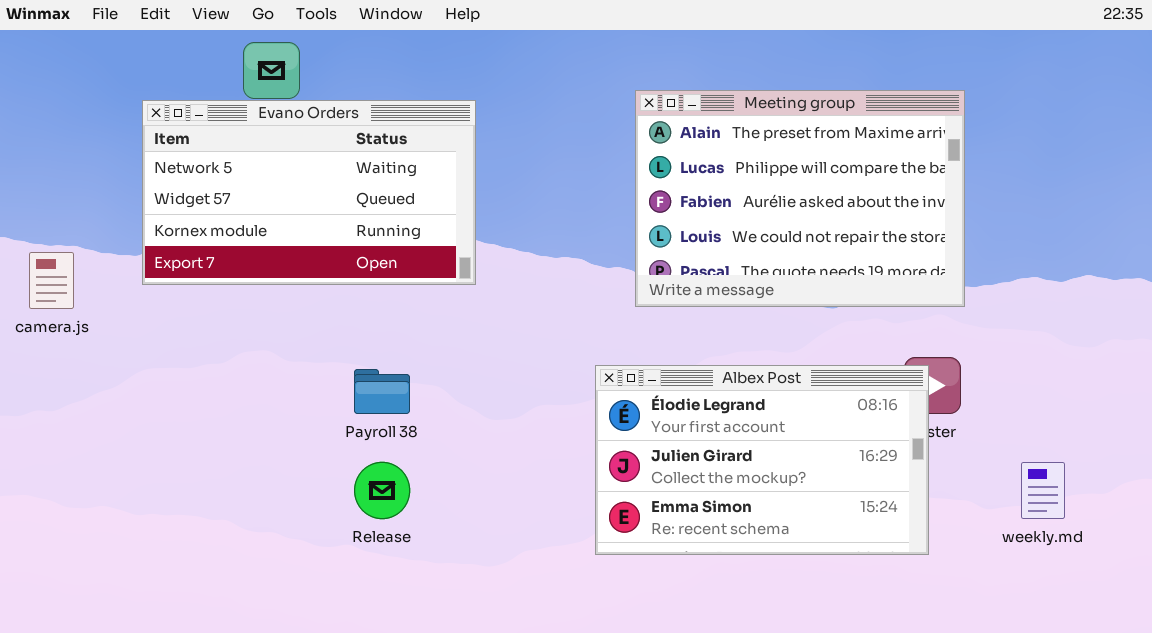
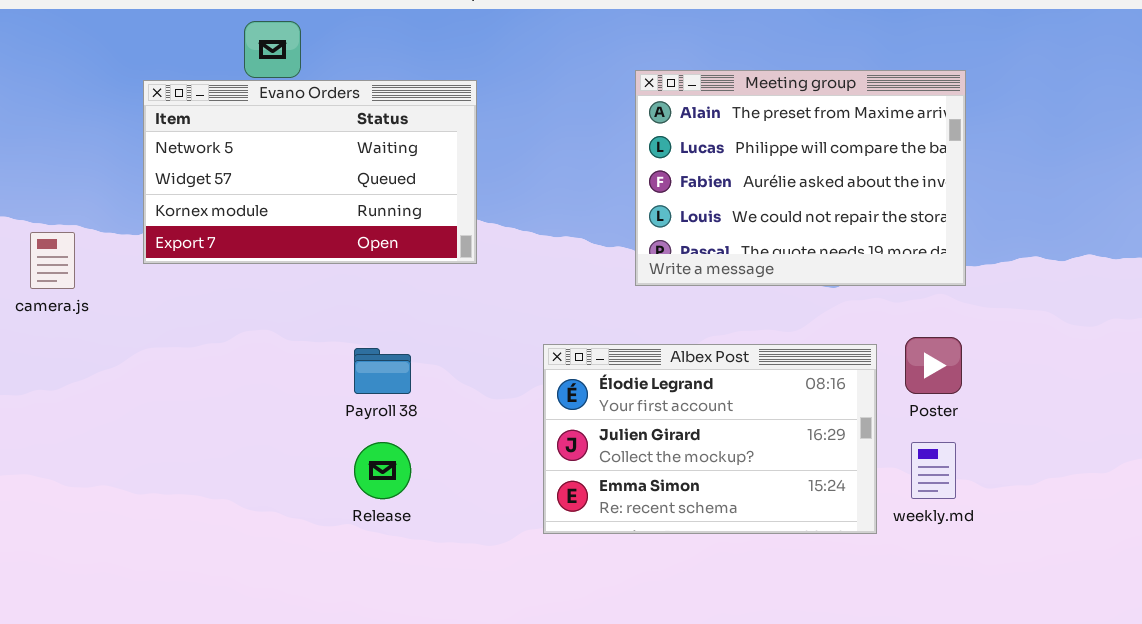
Albex Post: [595,365,929,555] -> [543,344,877,534], moved
weekly.md: [1021,462,1065,519] -> [911,442,956,499], moved

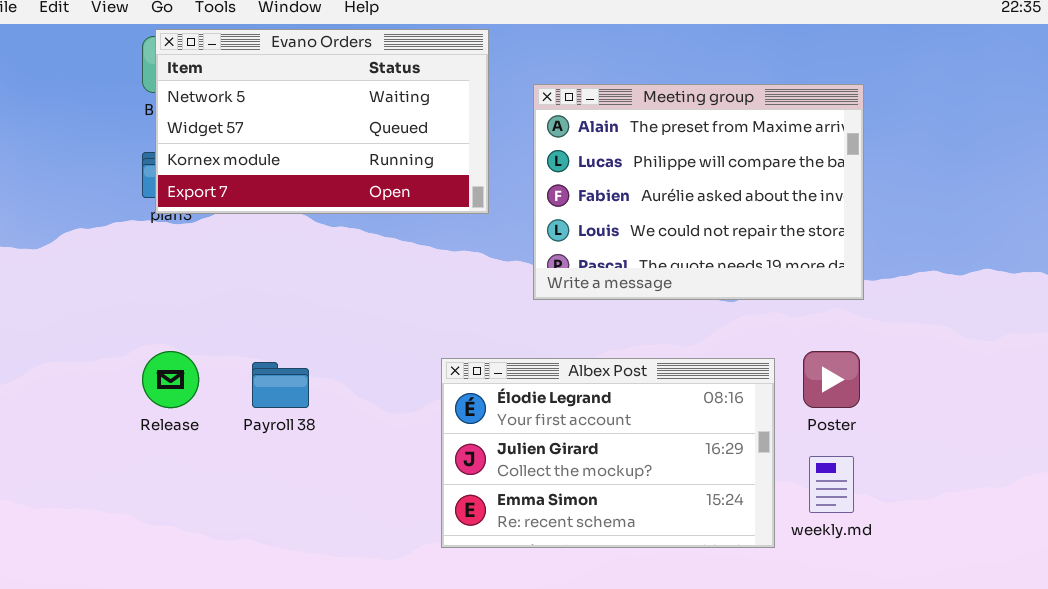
Evano Orders: [143,80,477,264] -> [155,29,489,214], moved
Release: [354,442,411,499] -> [142,351,199,408], moved

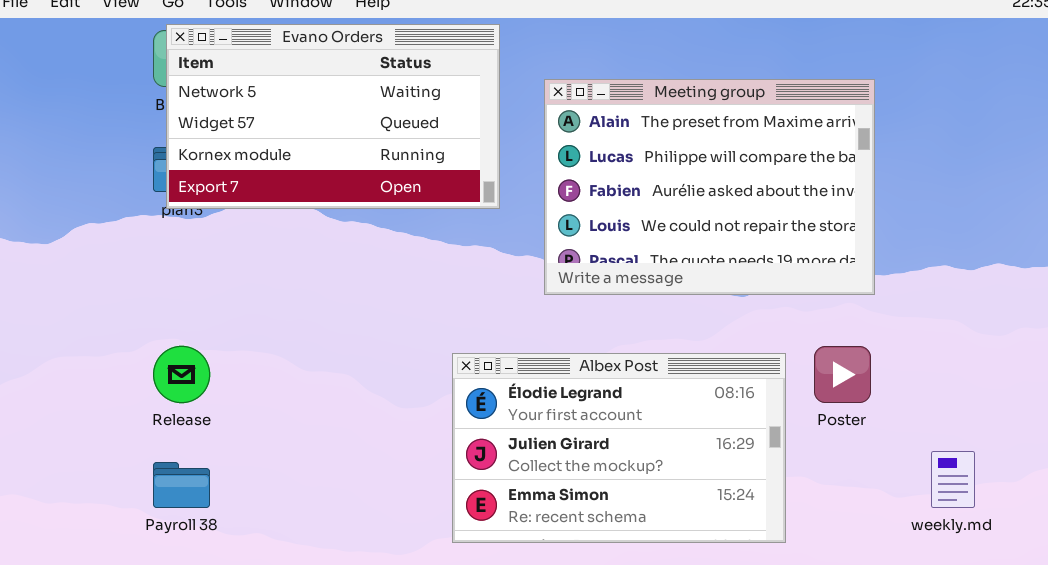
Payroll 38: [252,362,309,408] -> [153,462,210,508], moved
weekly.md: [809,456,854,513] -> [931,451,975,508], moved

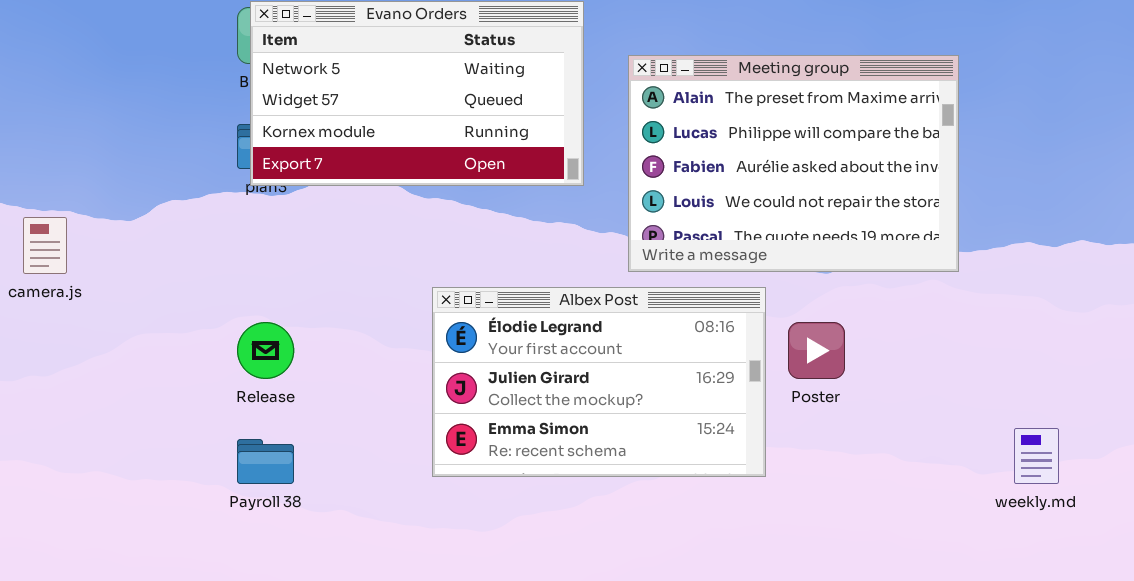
Poster: [814,346,871,403] -> [788,322,845,379], moved
Albex Post: [452,353,786,543] -> [432,287,766,477], moved

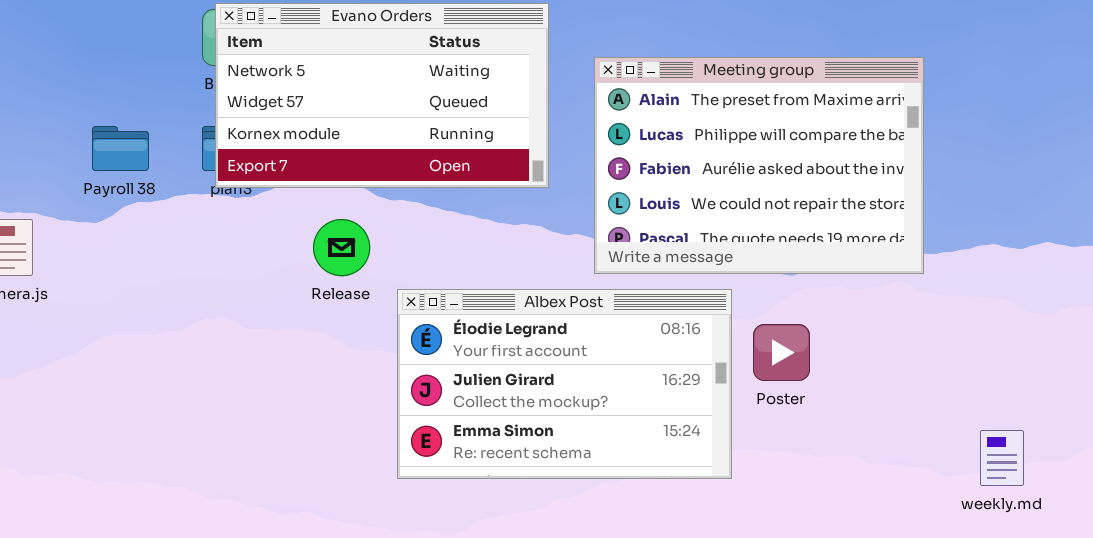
Release: [237,322,294,379] -> [313,219,370,276], moved
Payroll 38: [237,439,294,484] -> [92,126,149,171], moved

